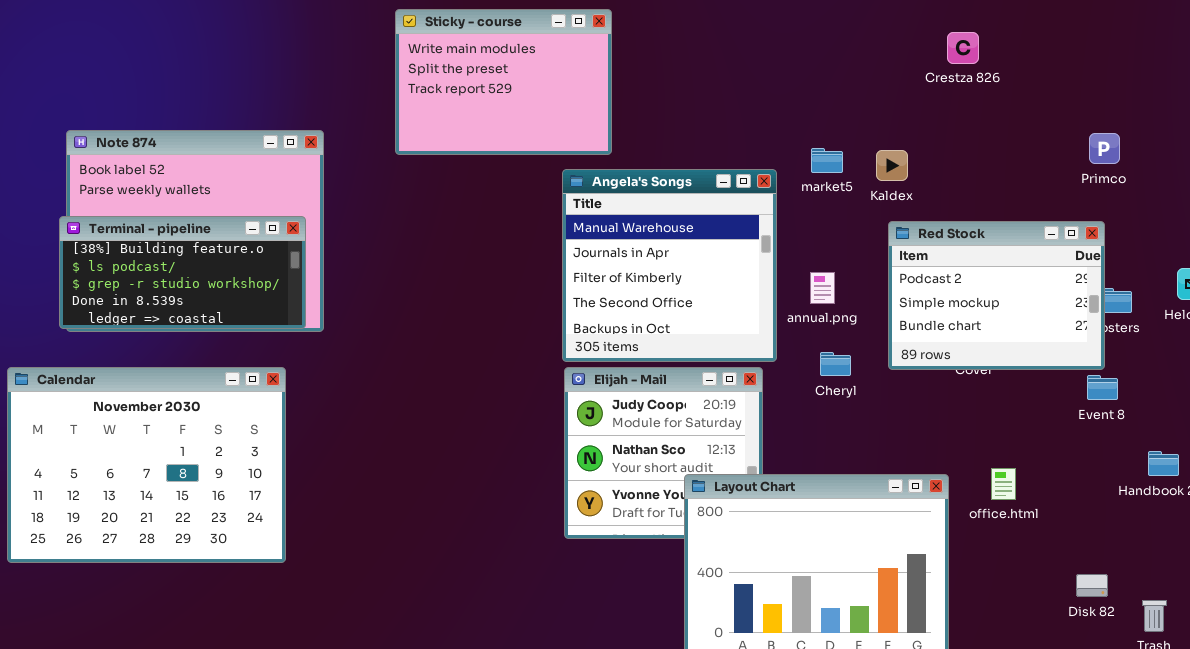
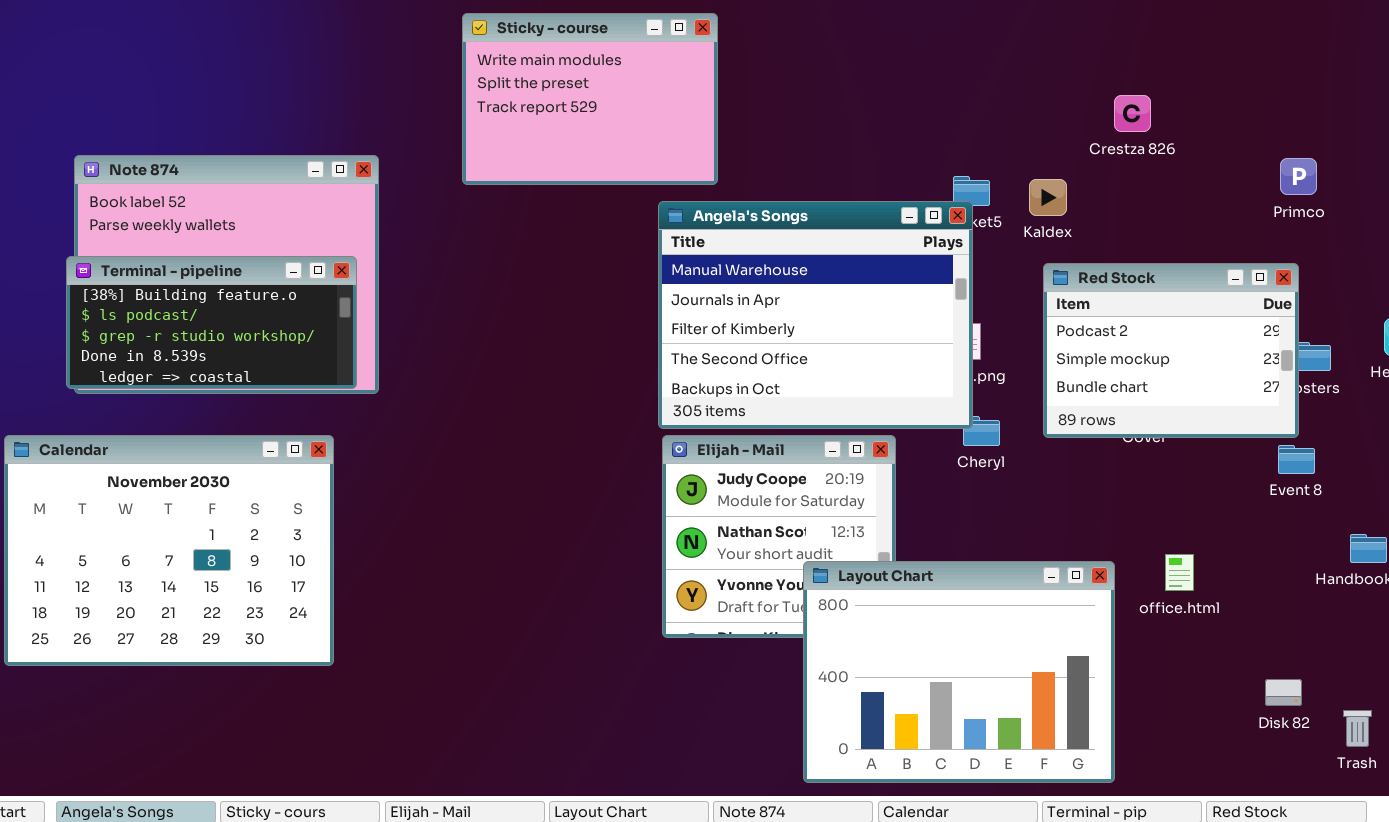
Crestza 826: [947,32,979,64] -> [1114,95,1151,132], moved
Angela's Songs: [562,169,777,362] -> [658,201,973,429], resized

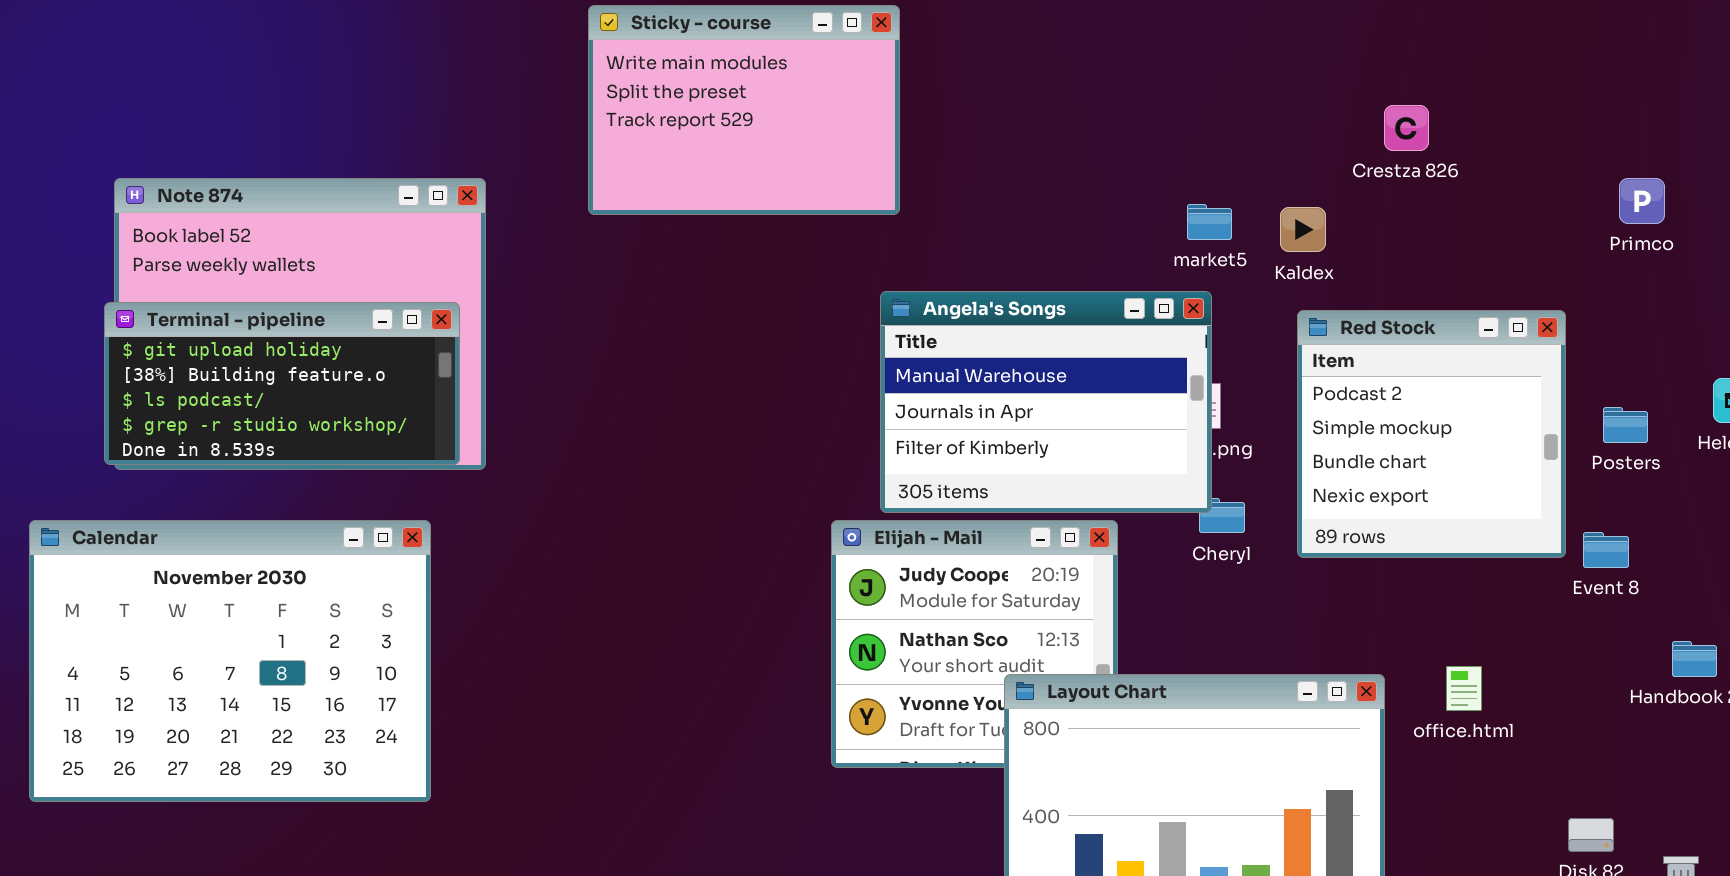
Primco: [1280,158,1317,195] -> [1619,178,1665,224], moved
Angela's Songs: [658,201,973,429] -> [880,291,1212,513], resized
Terminal - pipeline: [66,256,357,389] -> [104,302,460,465], scrolled up 1 row
Red Stock: [1043,263,1299,438] -> [1297,310,1566,558], resized

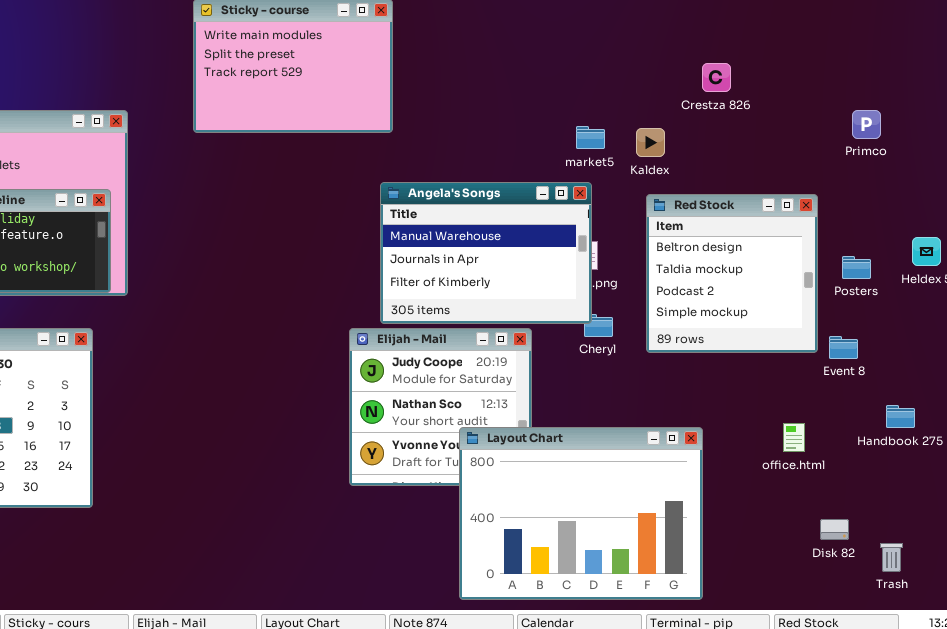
Red Stock: [1297,310,1566,558] -> [646,194,818,353], scrolled up 2 rows
office.html: [1446,666,1482,711] -> [783,423,805,452], moved

